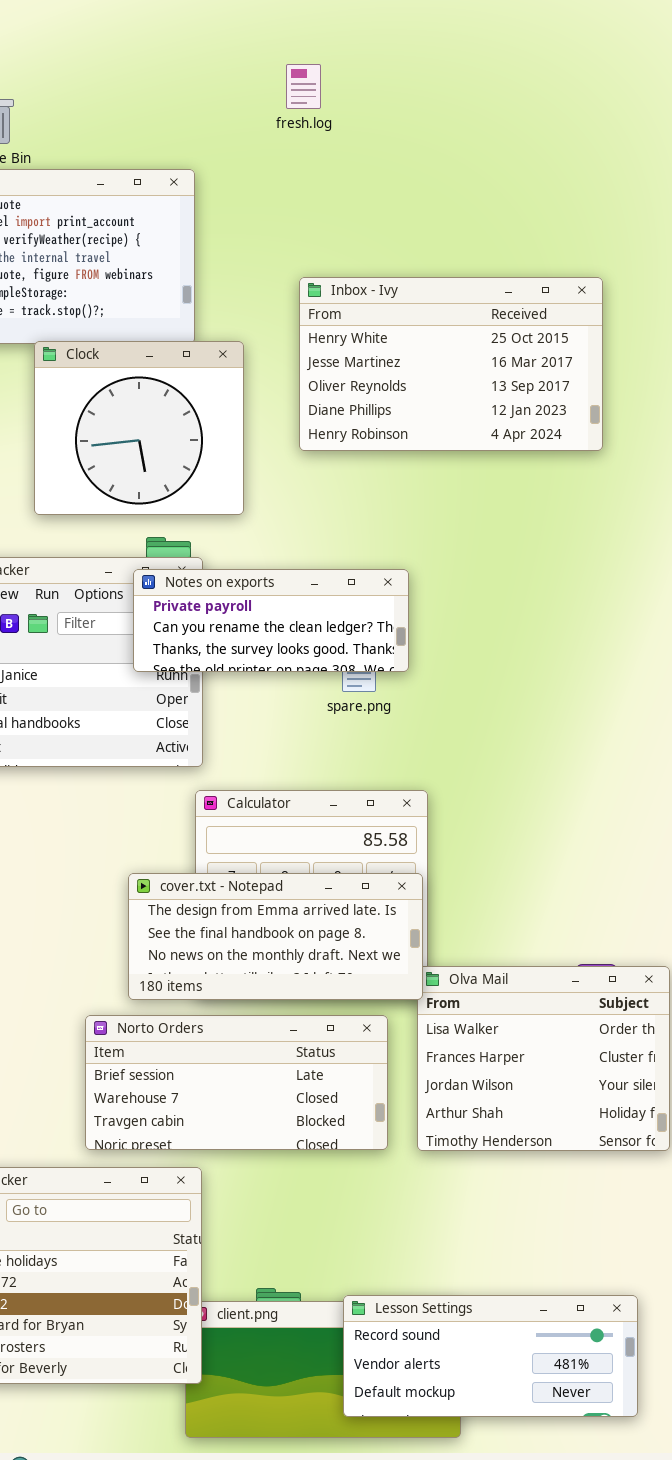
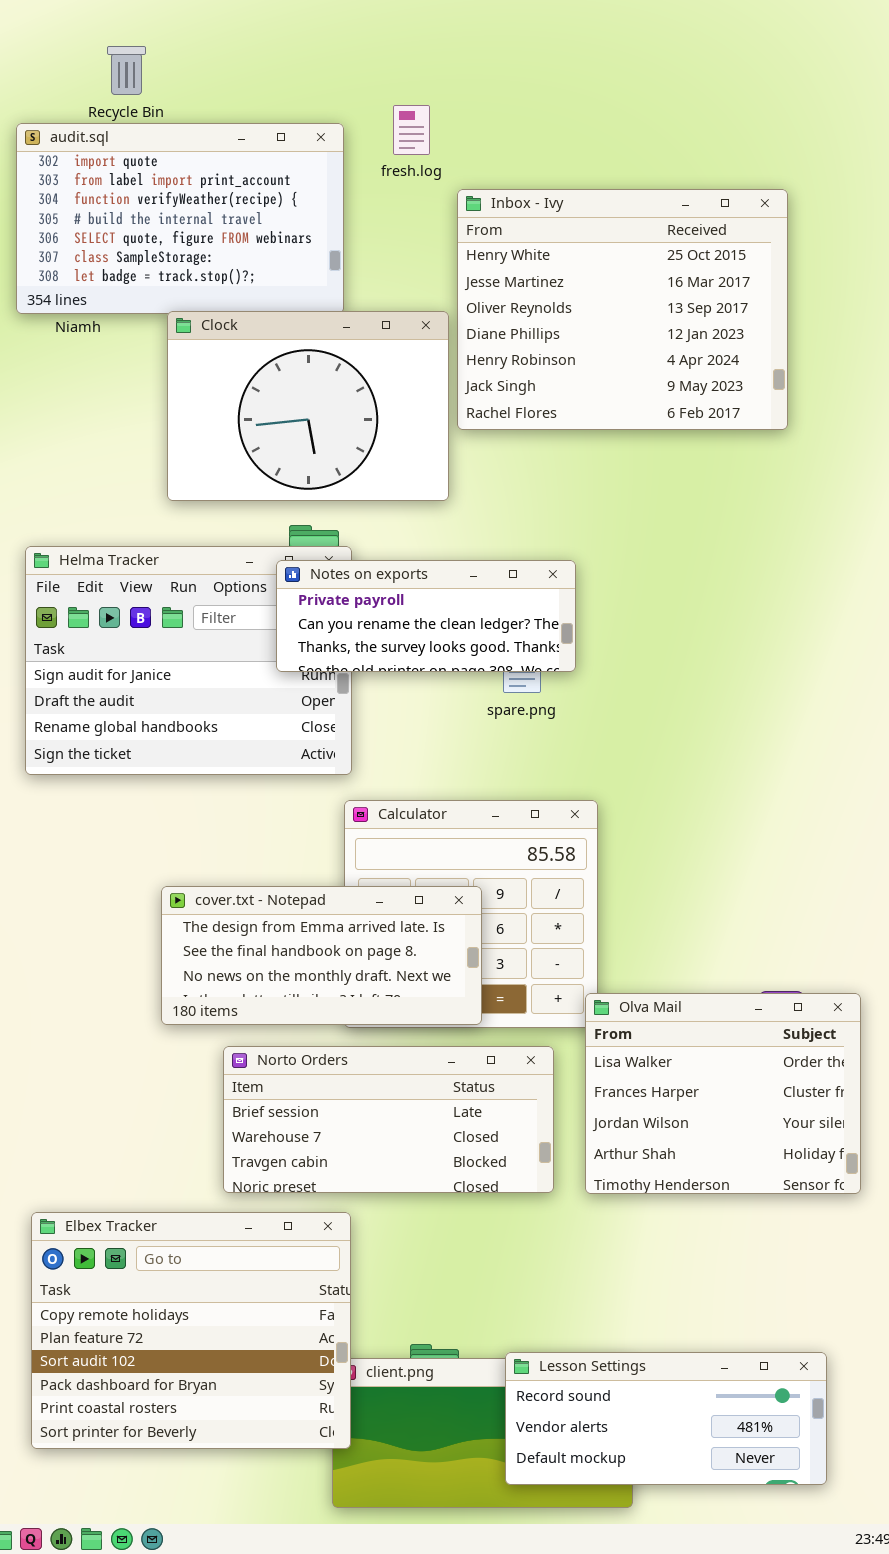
fresh.log: [286,64,321,109] -> [393,105,430,155], moved
Inbox - Ivy: [299,277,603,451] -> [457,189,788,430], resized
Clock: [34,341,244,515] -> [167,311,449,501], resized
cover.txt - Notepad: [128,873,423,1000] -> [161,886,482,1025], moved

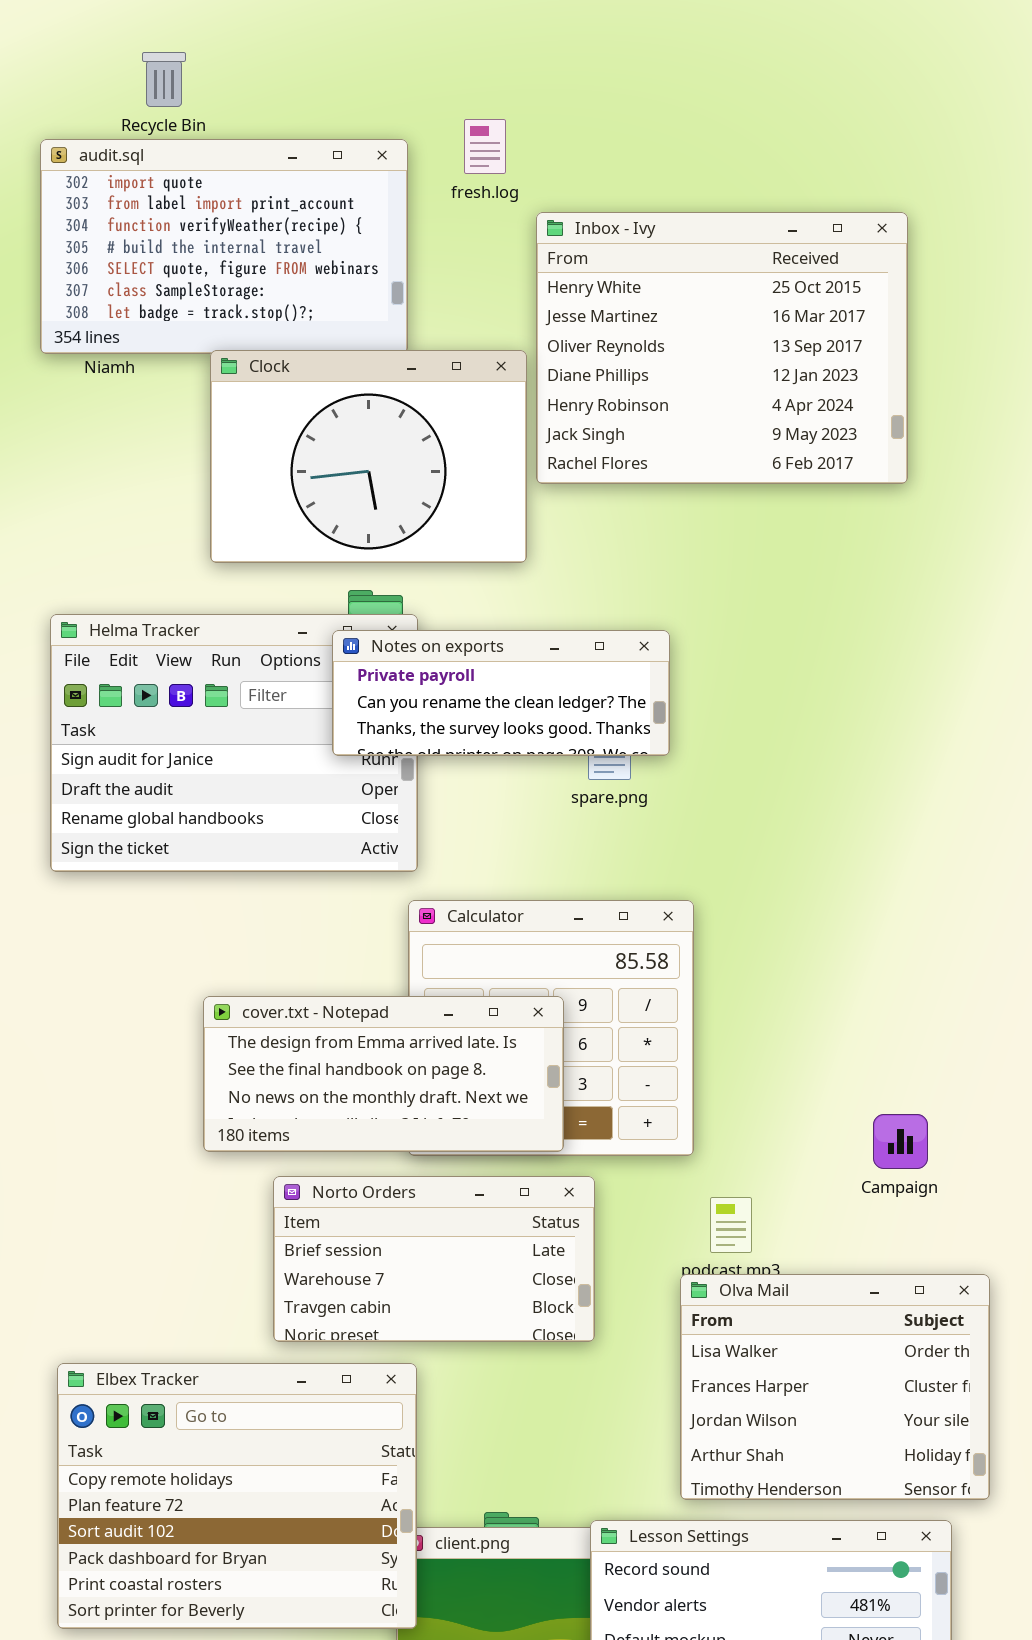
Olva Mail: [585,993,861,1194] -> [680,1274,990,1500], moved
Norto Orders: [223,1046,554,1193] -> [273,1176,595,1342], resized

